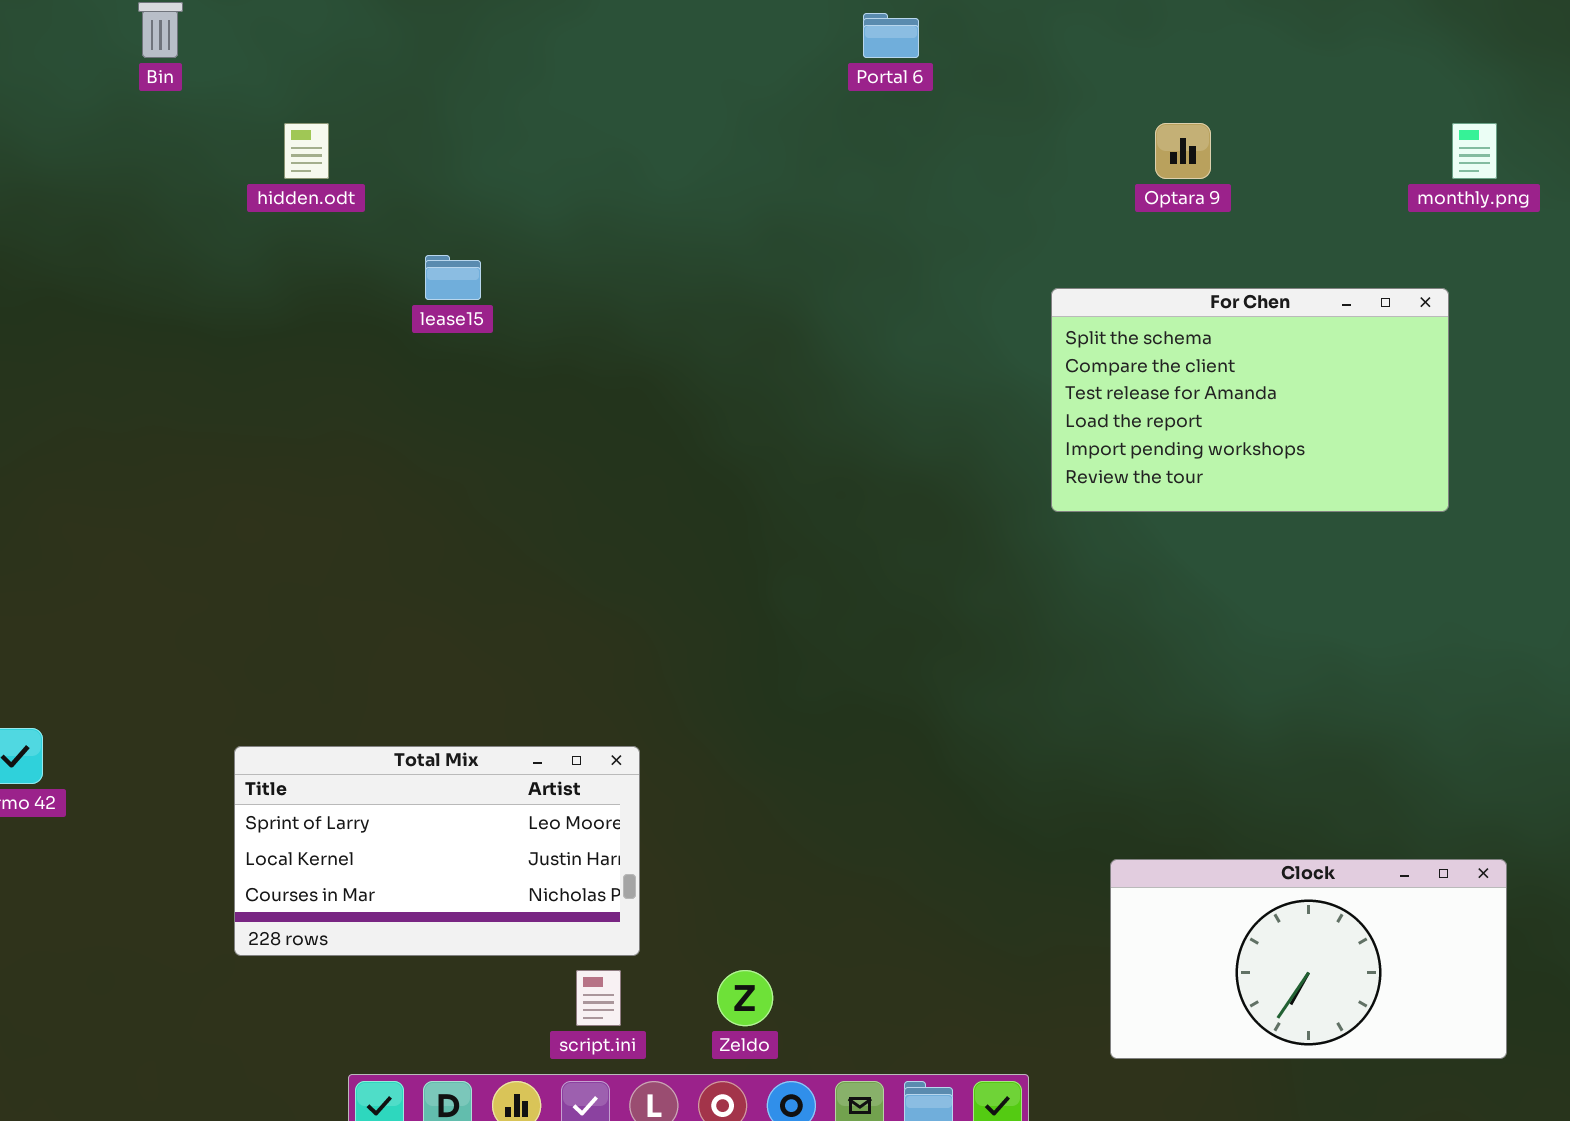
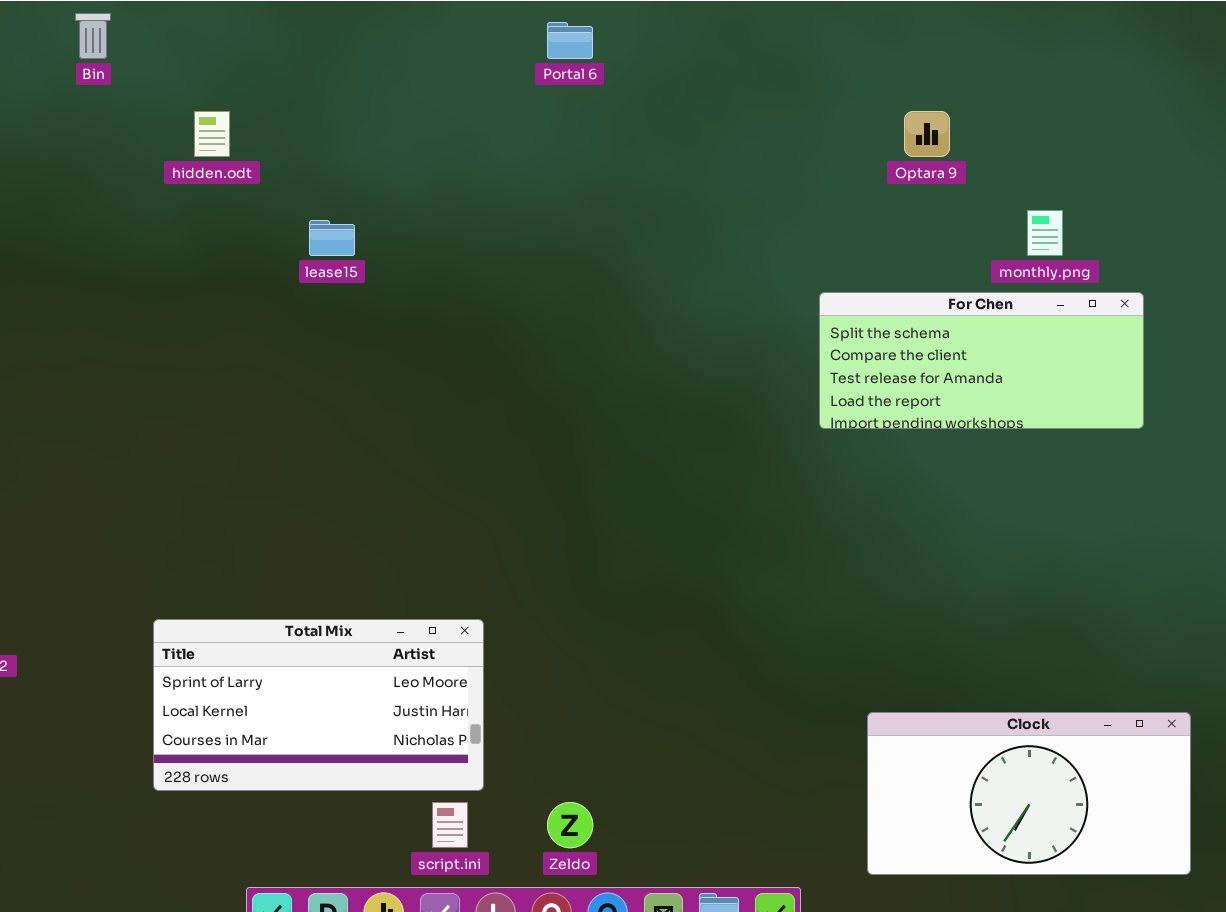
Portal 6: [863,13,919,58] -> [547,22,593,59], moved
monthly.png: [1452,123,1497,179] -> [1027,210,1063,256], moved
For Chen: [1051,288,1449,512] -> [819,292,1144,429], resized

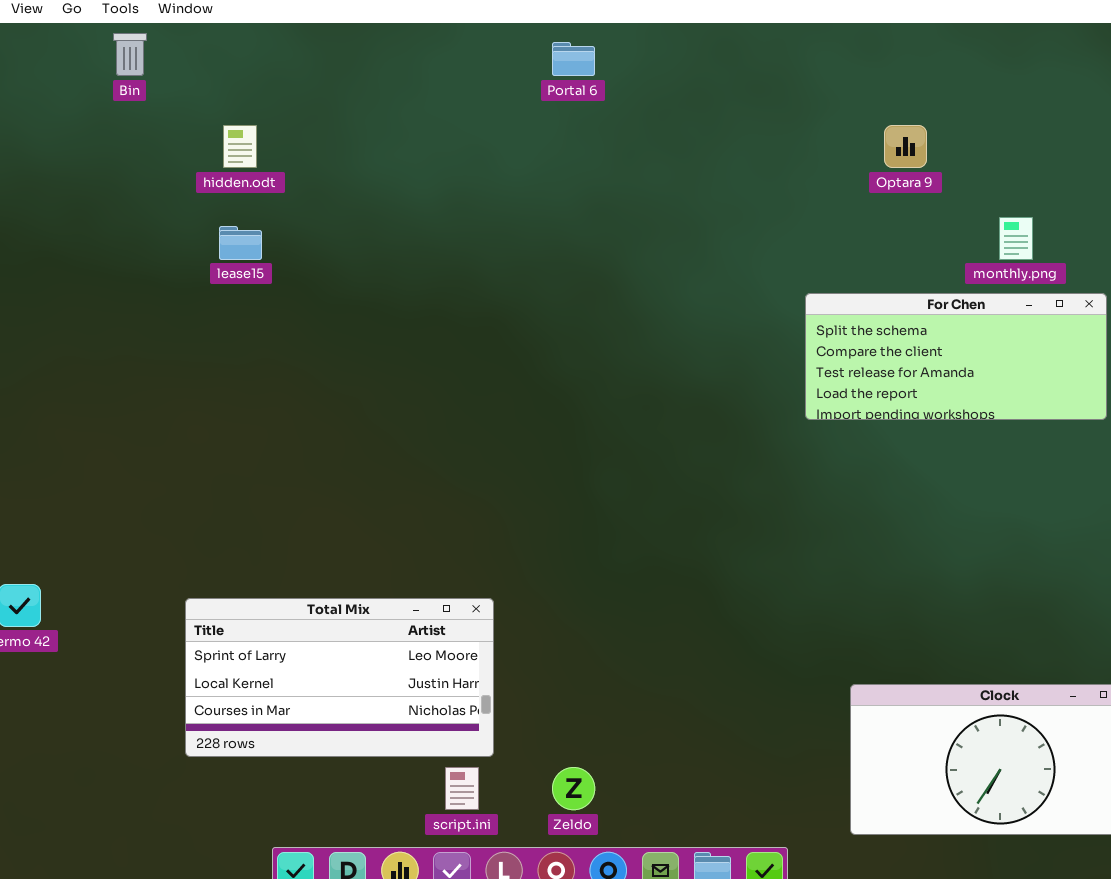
lease15: [309,220,355,256] -> [219,226,262,260], moved

